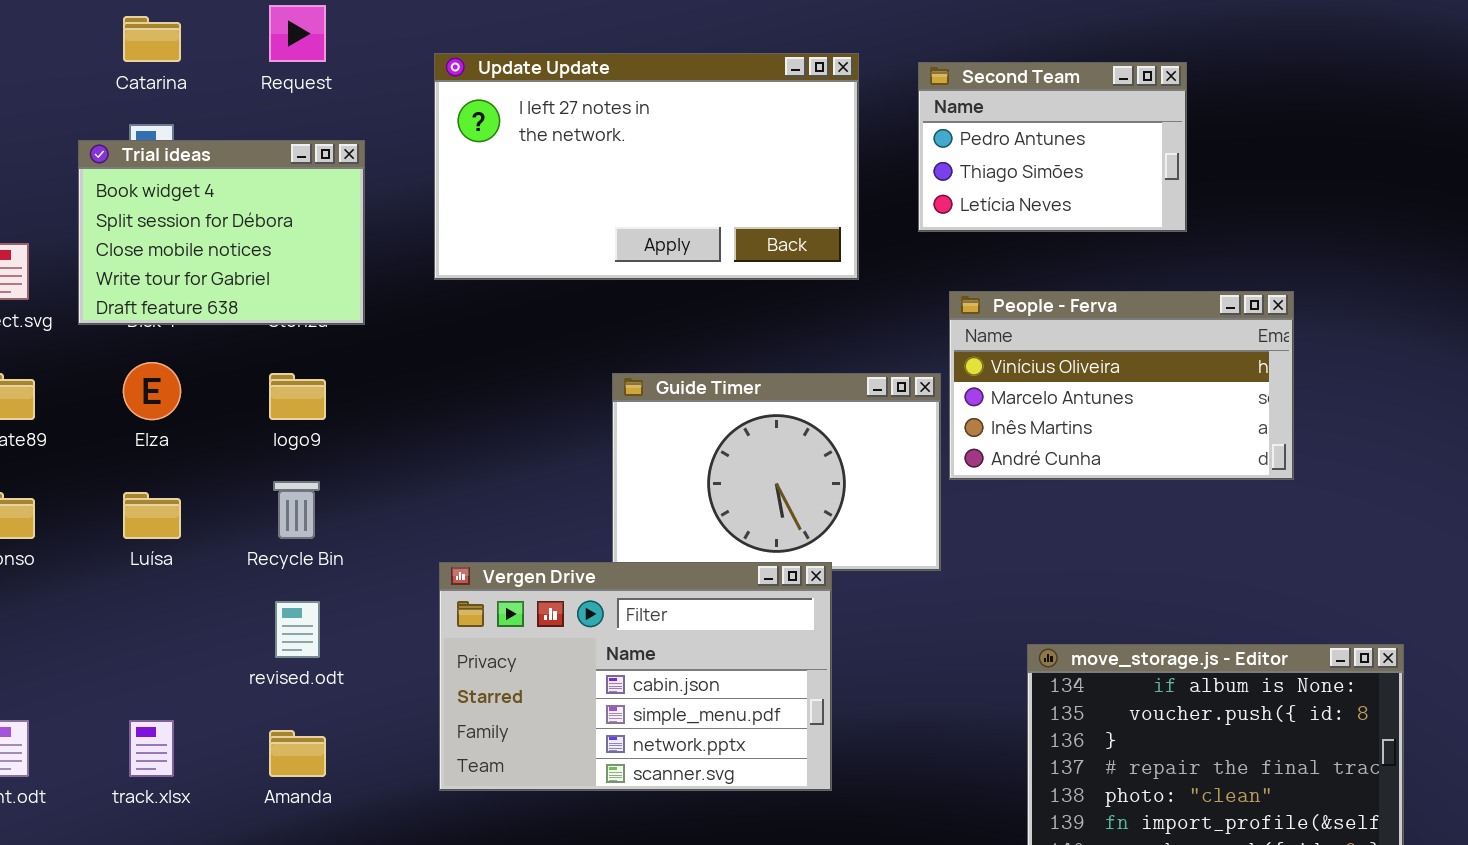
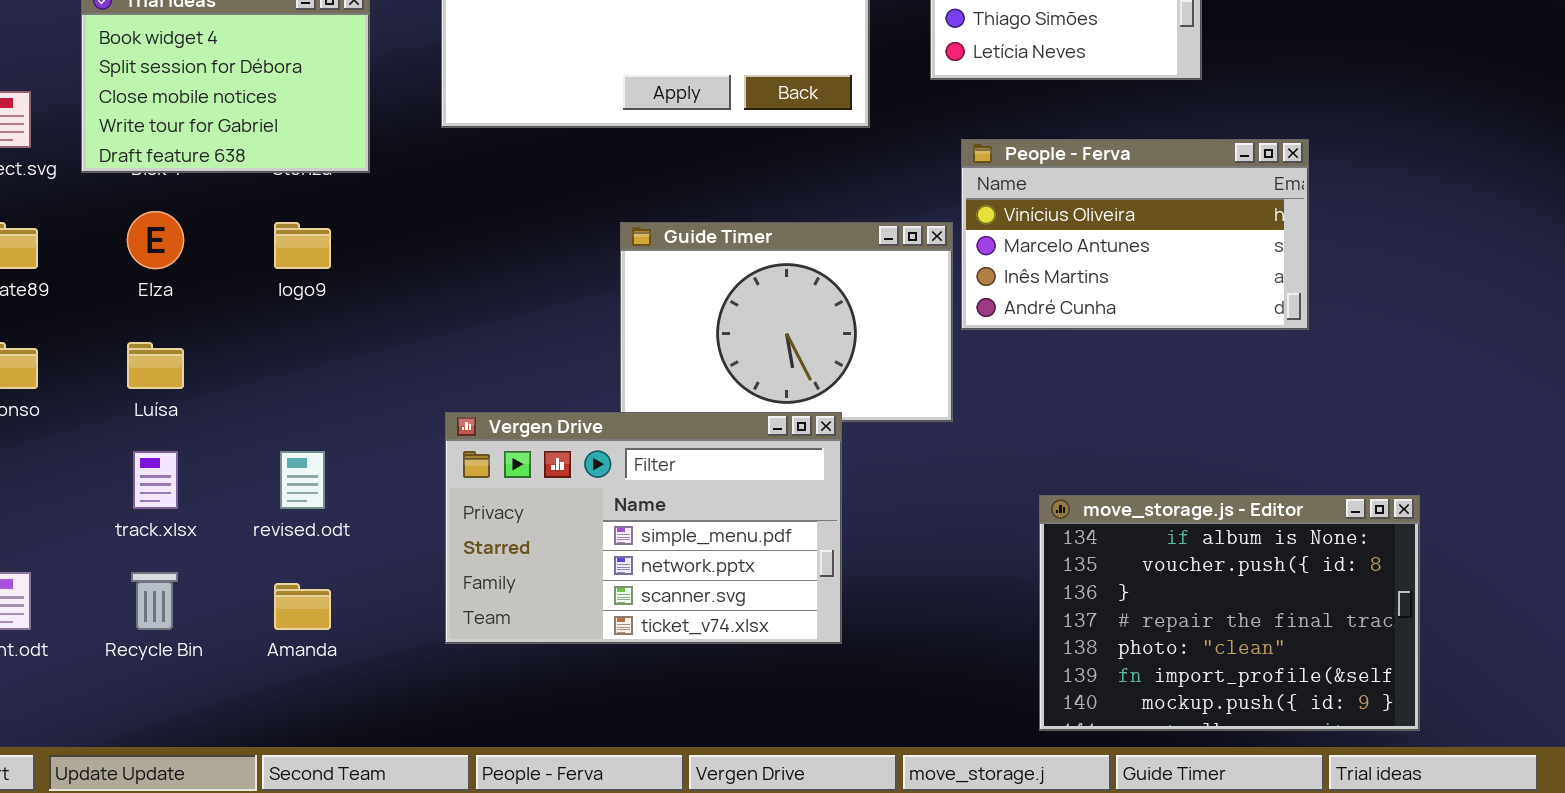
Recycle Bin: [273,481,320,539] -> [131,572,178,630], moved
Vergen Drive: [439,562,832,791] -> [445,412,842,644], scrolled down 1 row
track.xlsx: [129,720,174,777] -> [133,451,178,509], moved

